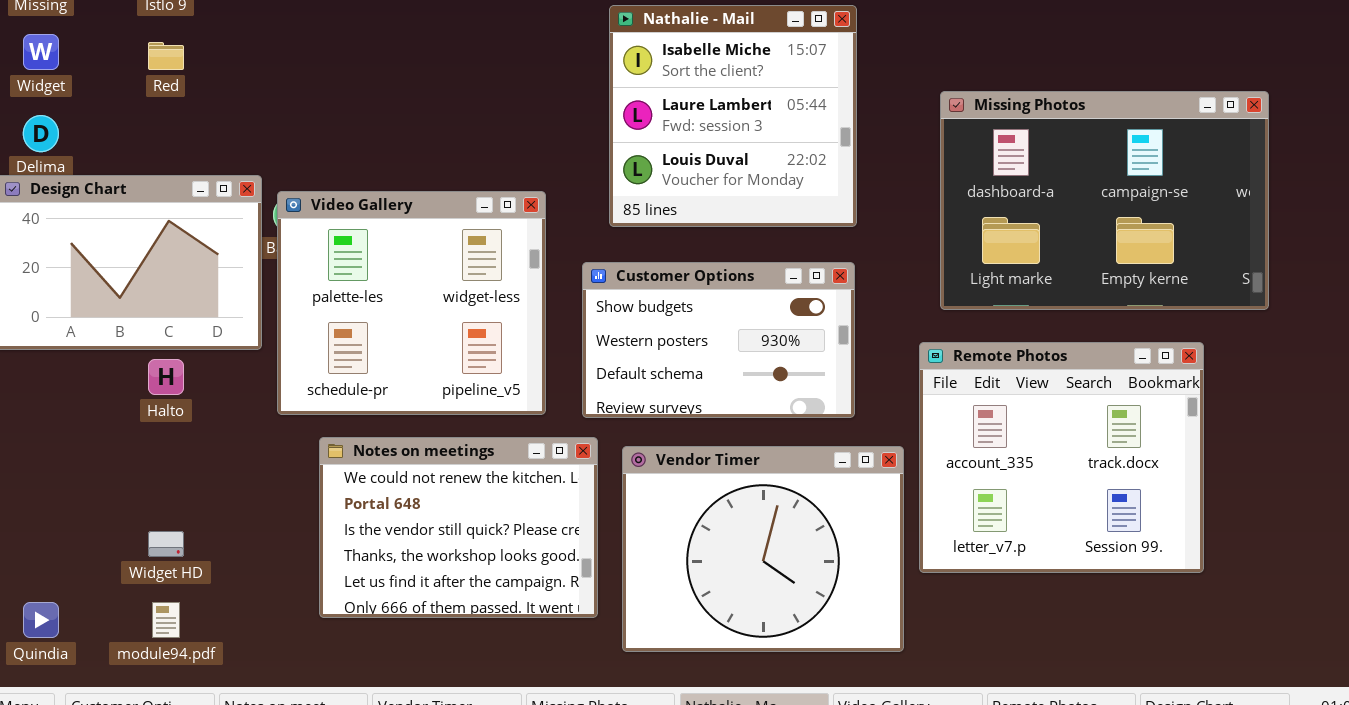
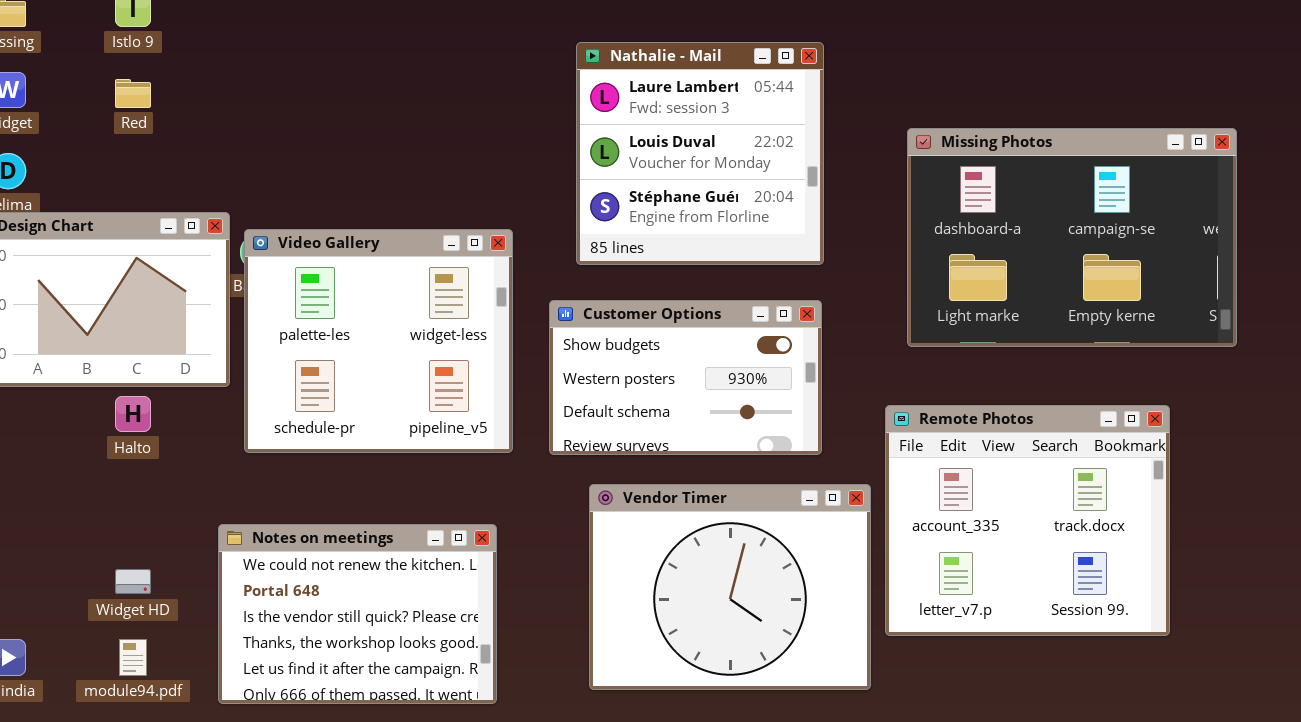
Nathalie - Mail: [609,5,857,227] -> [576,42,824,265], scrolled down 1 row
Remote Photos: [919,342,1204,573] -> [885,405,1170,636], moved
Notes on meetings: [319,437,598,618] -> [218,524,497,704], moved

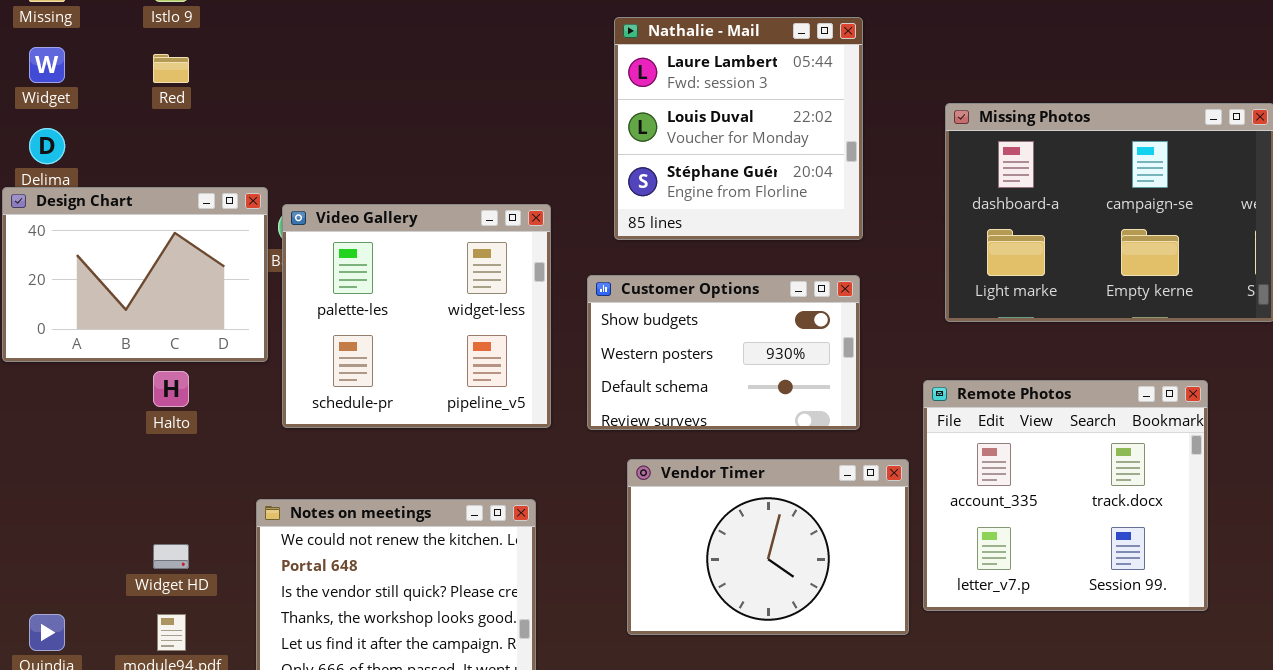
Vendor Timer: [589,484,871,690] -> [627,459,909,635], resized

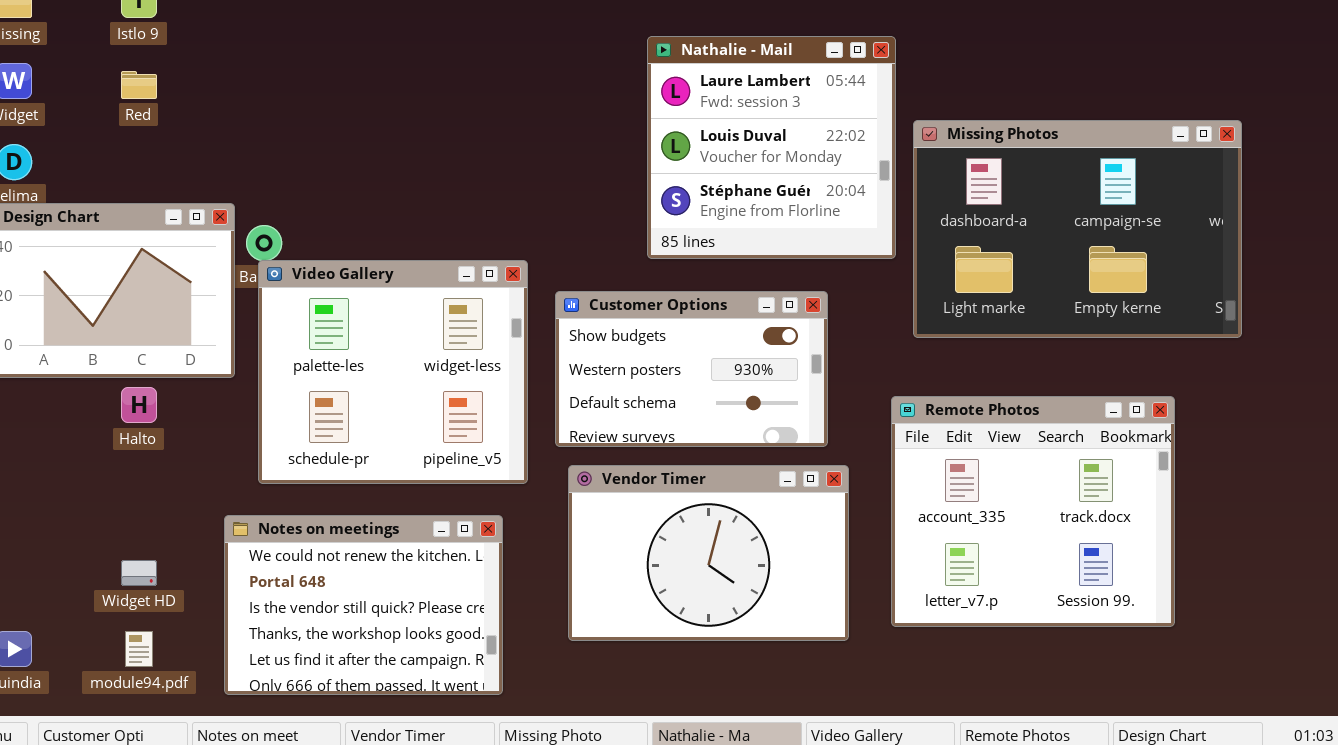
Nathalie - Mail: [614,17,863,240] -> [647,36,896,259], moved
Video Gallery: [282,204,551,428] -> [258,260,528,484], moved
Vendor Timer: [627,459,909,635] -> [568,465,849,641], moved

